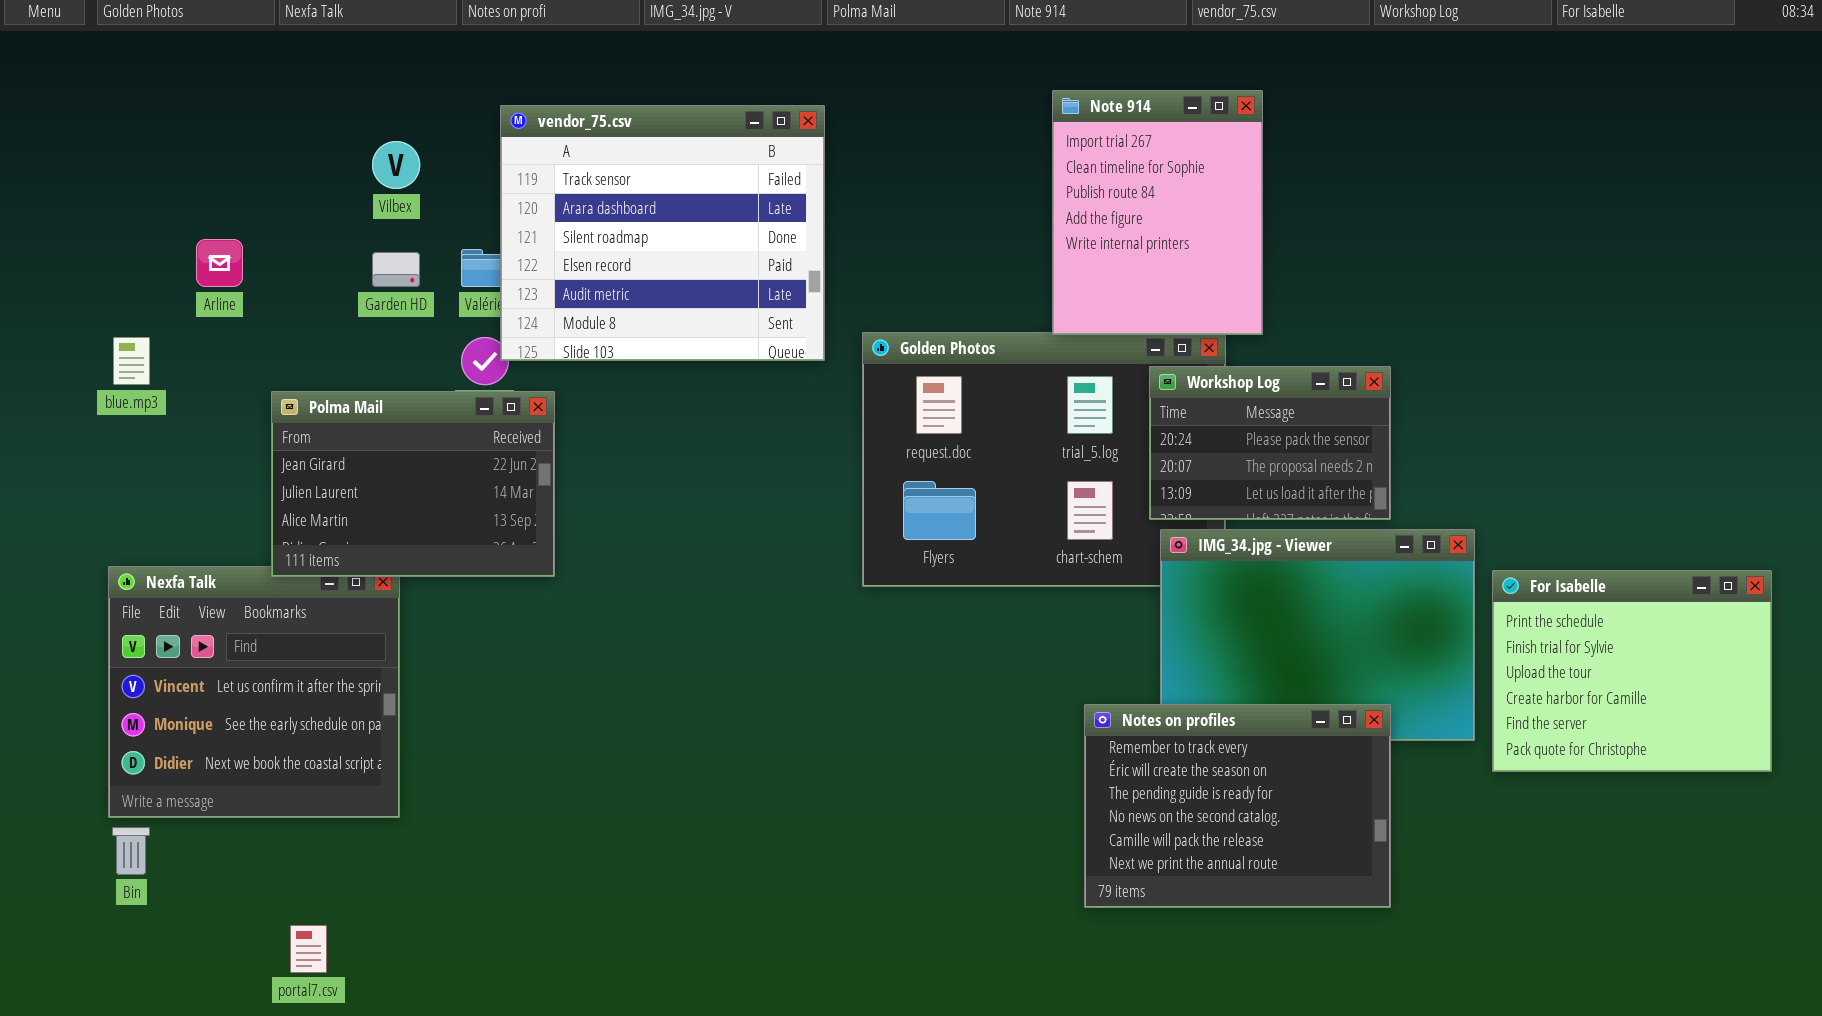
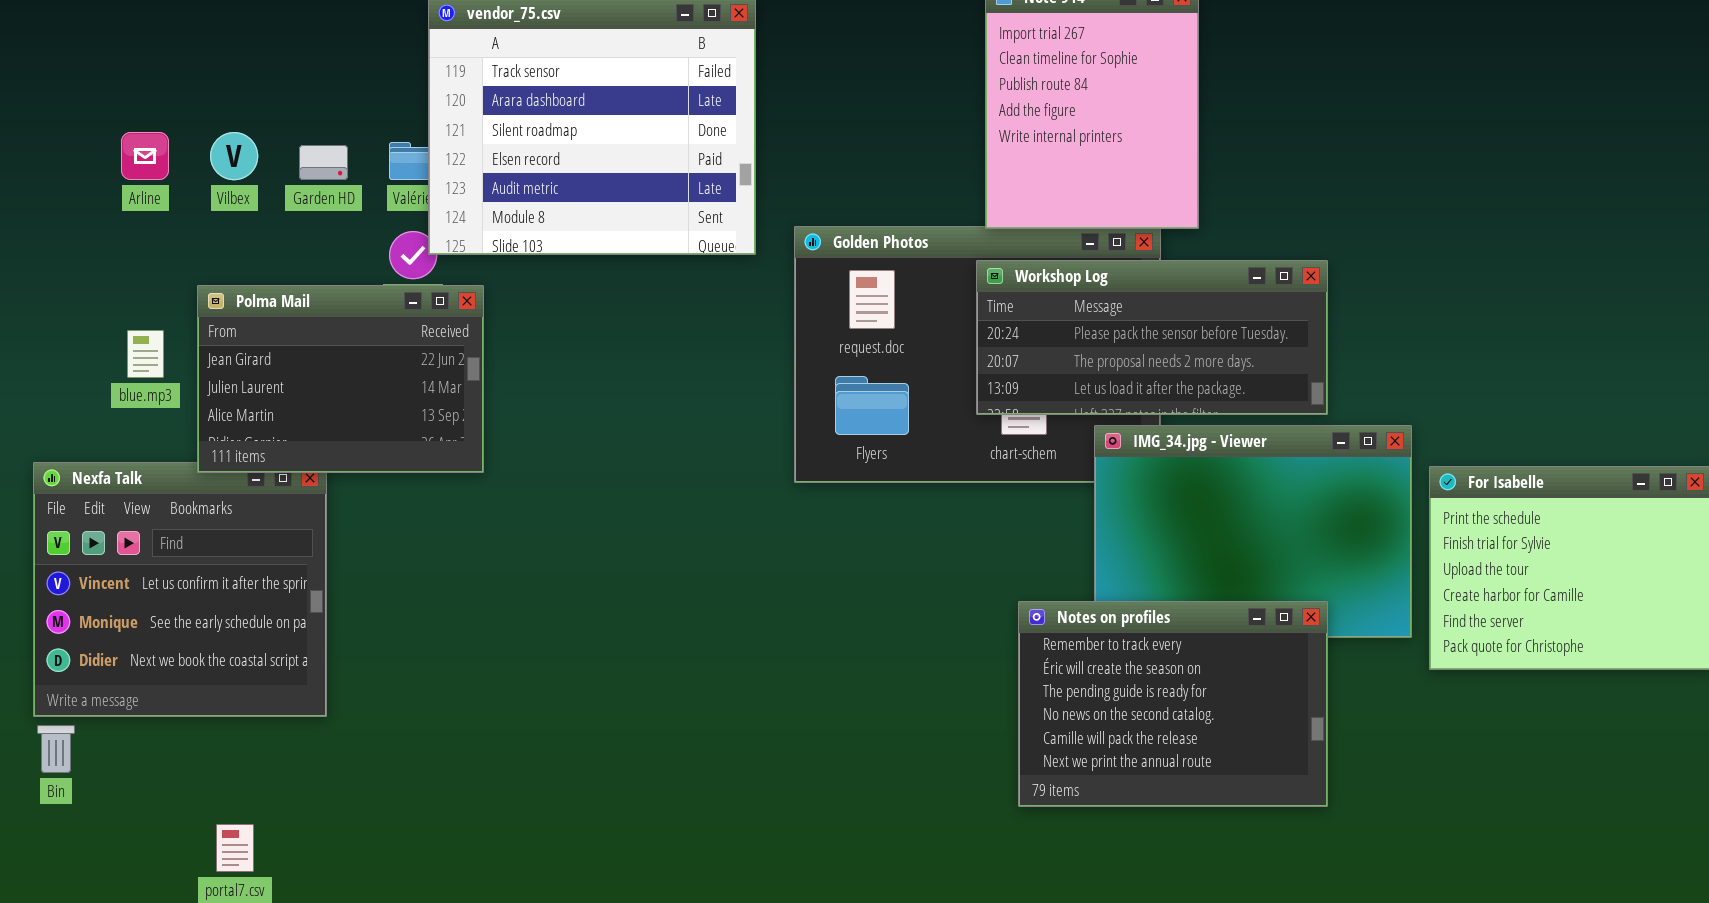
Vilbex: [372,141,420,189] -> [210,132,258,180], moved
blue.mp3: [113,337,150,385] -> [127,330,164,378], moved
Workshop Log: [1149,366,1391,520] -> [976,260,1328,415], resized

